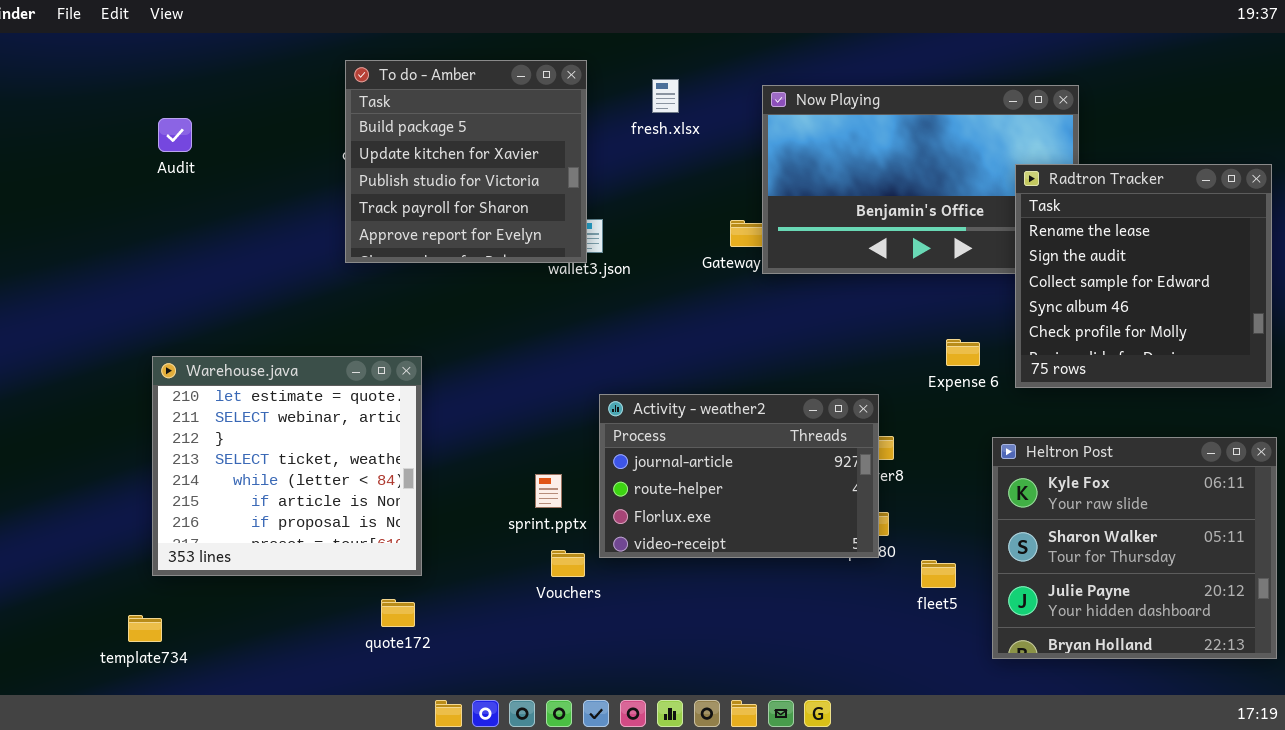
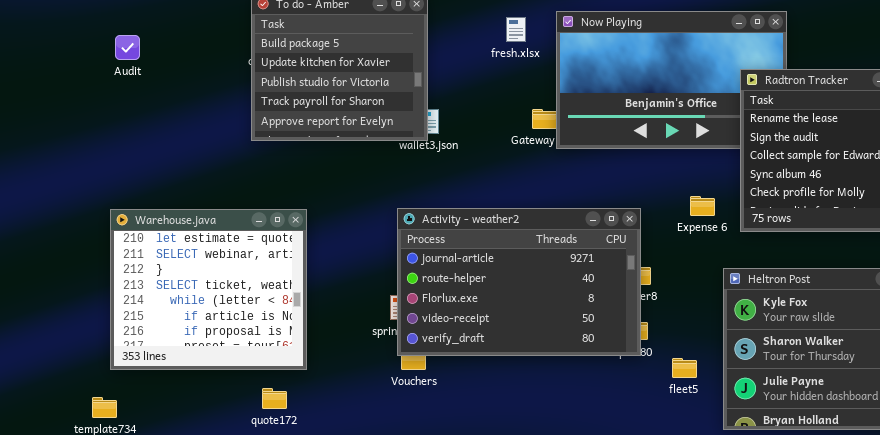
fresh.xlsx: [652,79,679,113] -> [506,17,526,42], moved
Activity - weather2: [599,394,879,558] -> [397,208,641,356], resized
quote172: [381,599,415,627] -> [262,388,287,409], moved

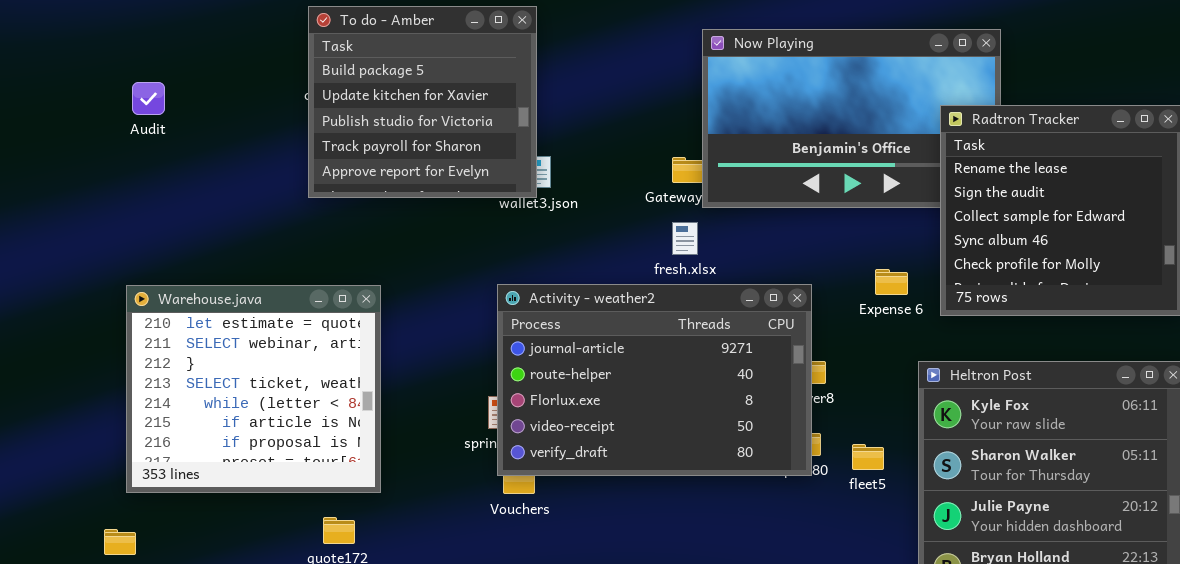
fresh.xlsx: [506,17,526,42] -> [672,222,698,255], moved
Audit: [115,35,140,60] -> [132,82,165,115], moved
fleet5: [672,358,697,378] -> [852,444,884,470], moved

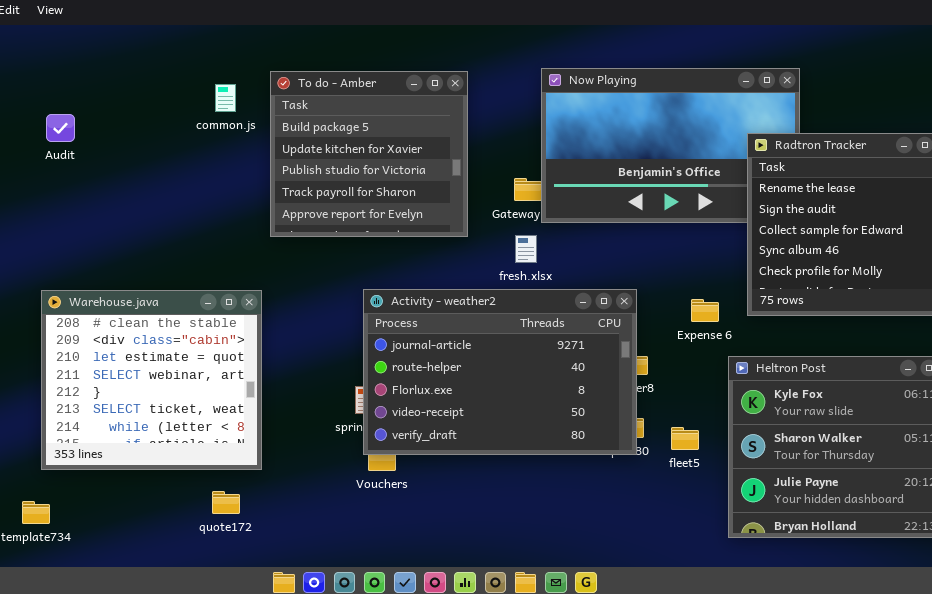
To do - Amber: [308,6,537,198] -> [270,71,468,237], moved
Expense 6: [875,269,908,295] -> [691,299,719,322], moved
Warehouse.java: [126,285,381,493] -> [41,290,262,470], scrolled up 2 rows

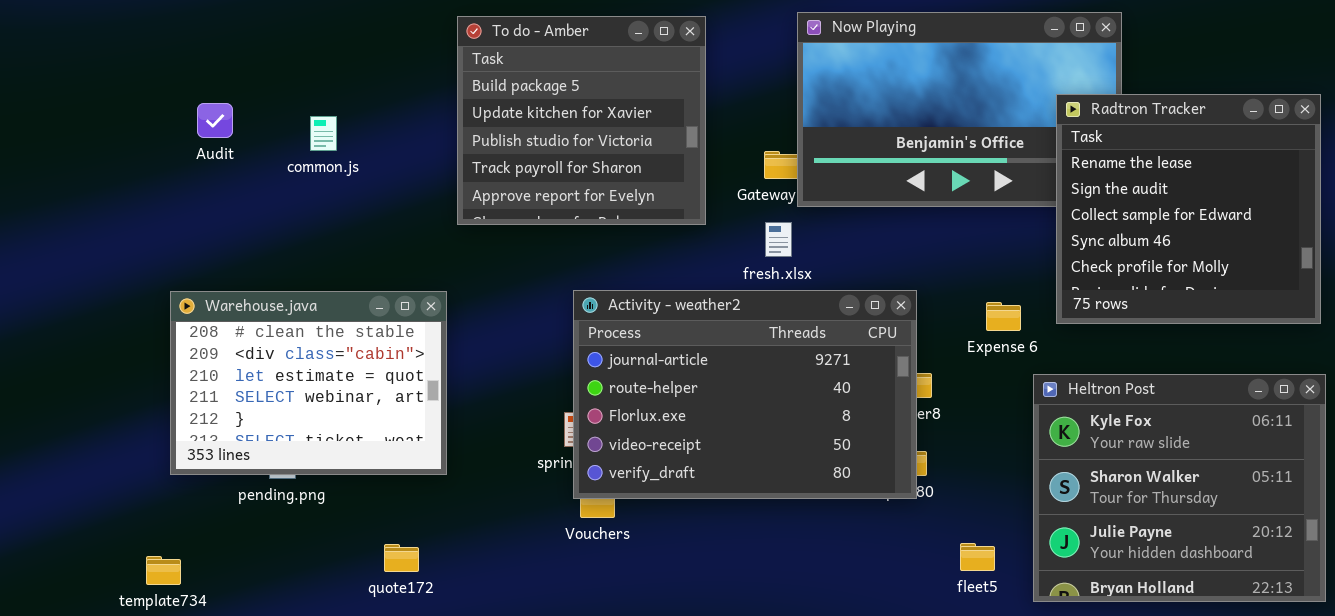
common.js: [215,84,236,112] -> [310,116,337,151], moved
Audit: [46,114,75,142] -> [197,103,233,138], moved
Warehouse.java: [41,290,262,470] -> [170,291,447,475], resized
fleet5: [671,427,699,450] -> [960,543,995,571], moved

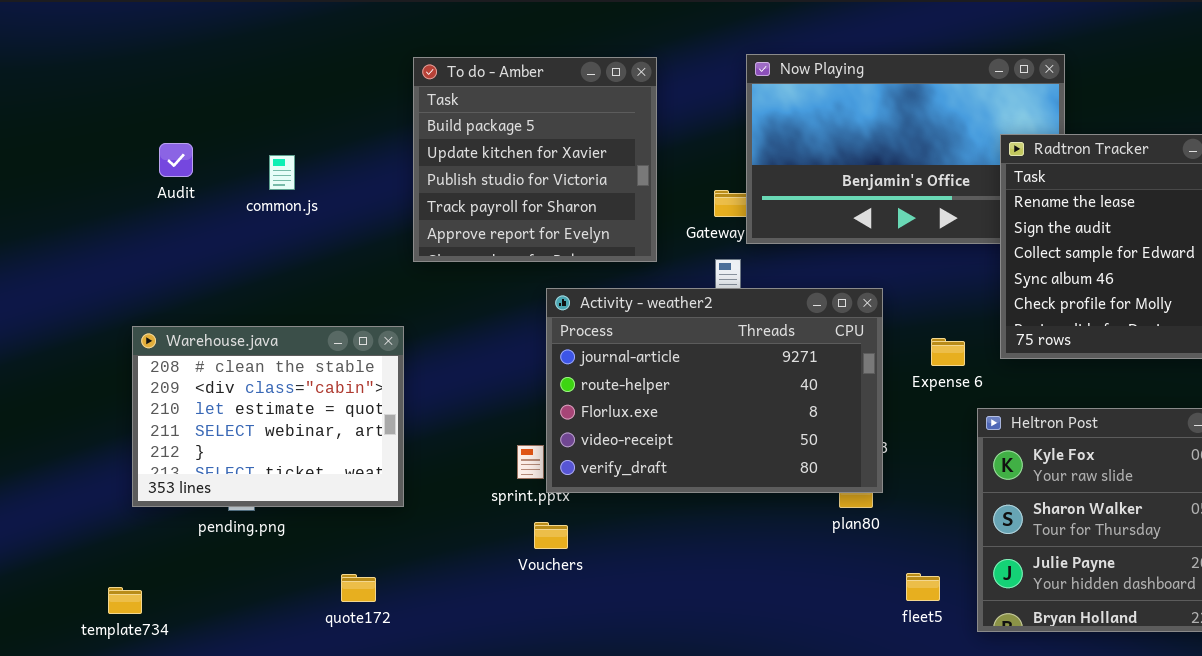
Activity - weather2: [573,290,917,499] -> [546,288,883,493], moved

